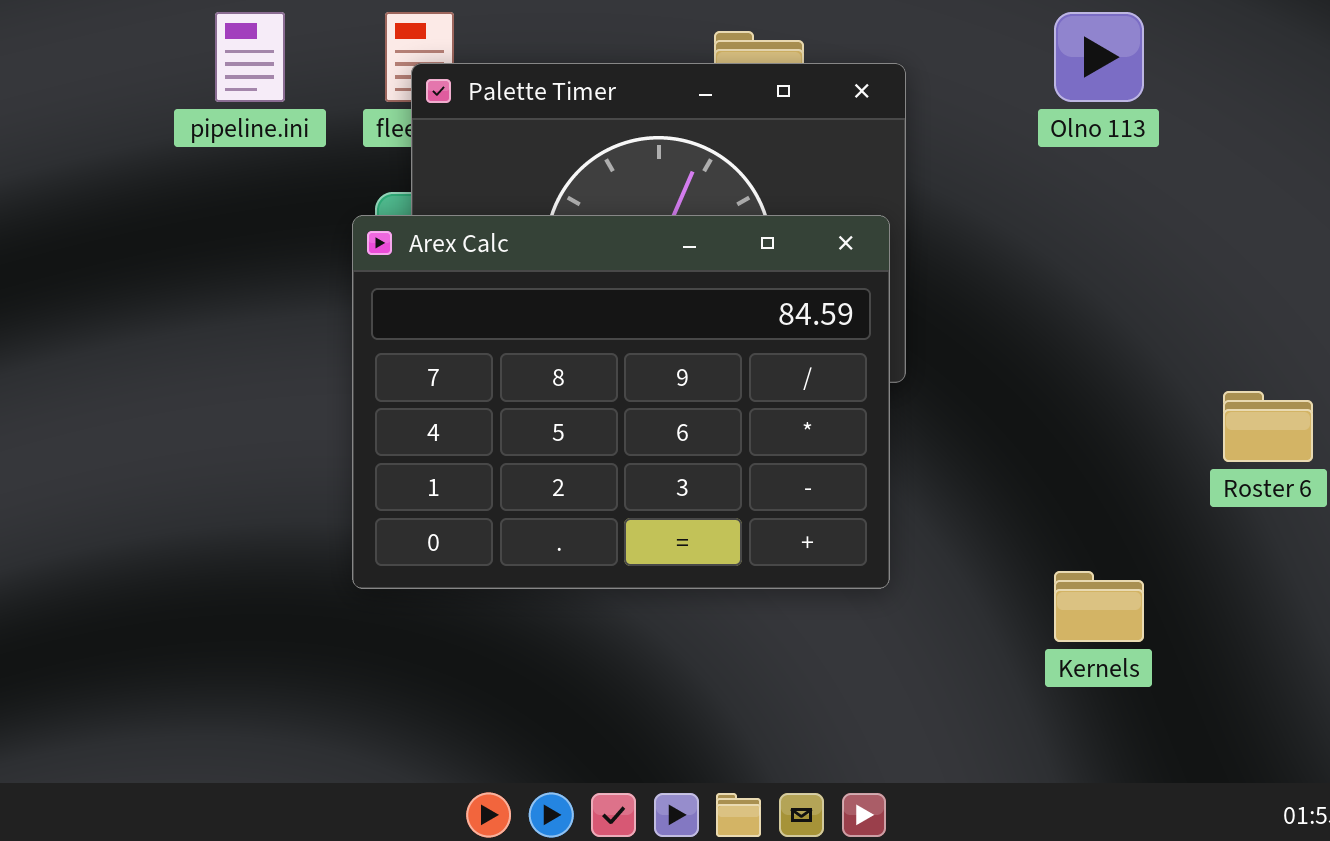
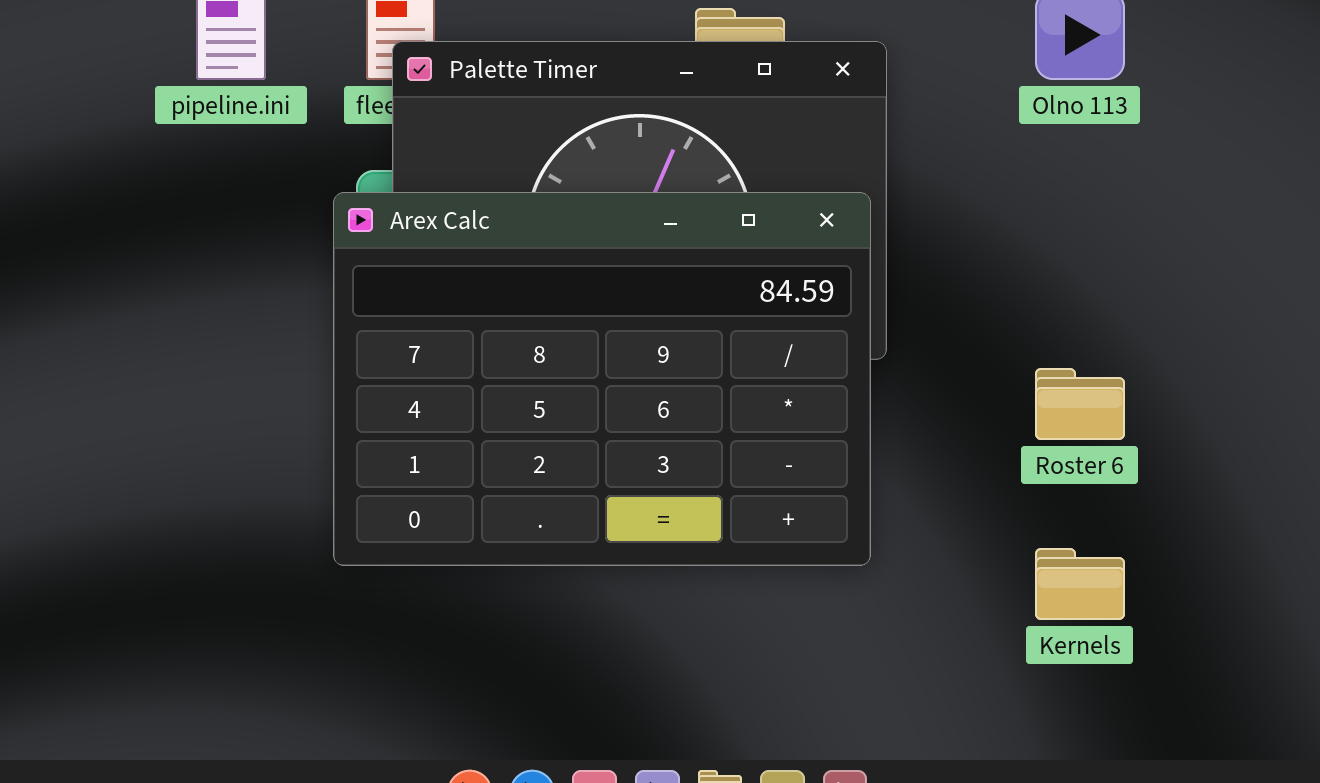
Roster 6: [1223,391,1313,462] -> [1035,368,1125,440], moved

